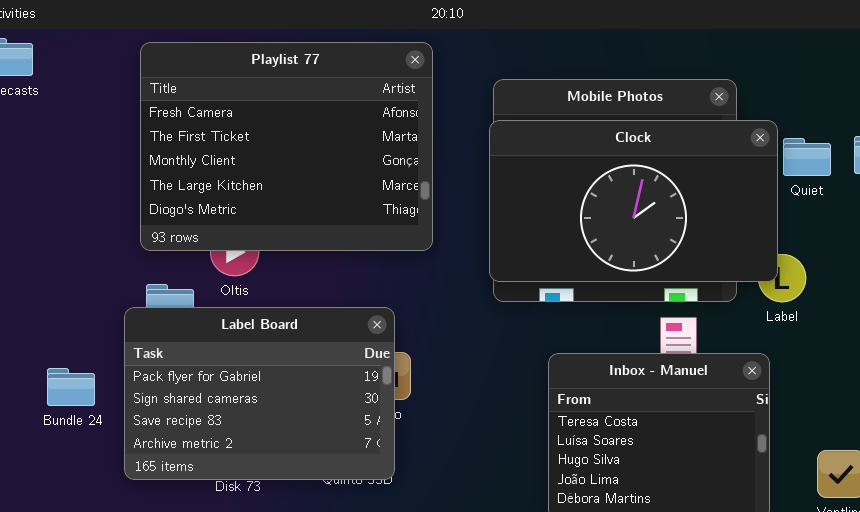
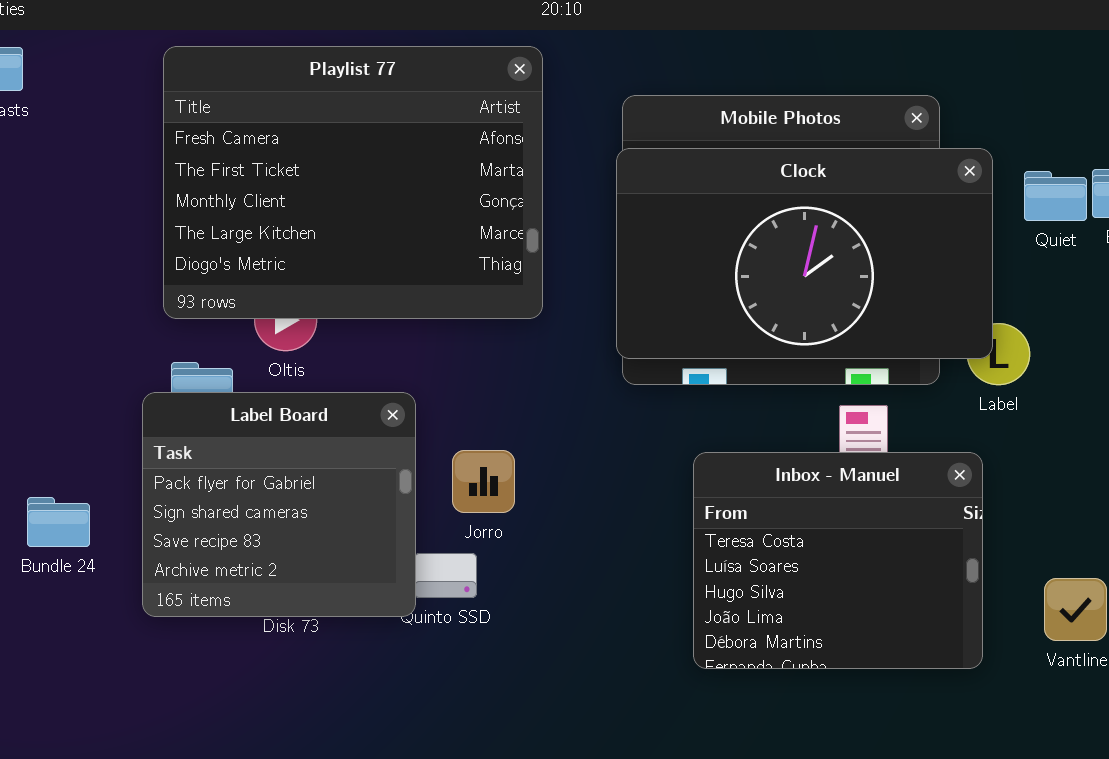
Quiet: [783,138,831,176] -> [1024,171,1087,221], moved
Label Board: [124,307,395,480] -> [142,392,416,617], resized
Bundle 24: [47,368,95,406] -> [27,497,90,547], moved

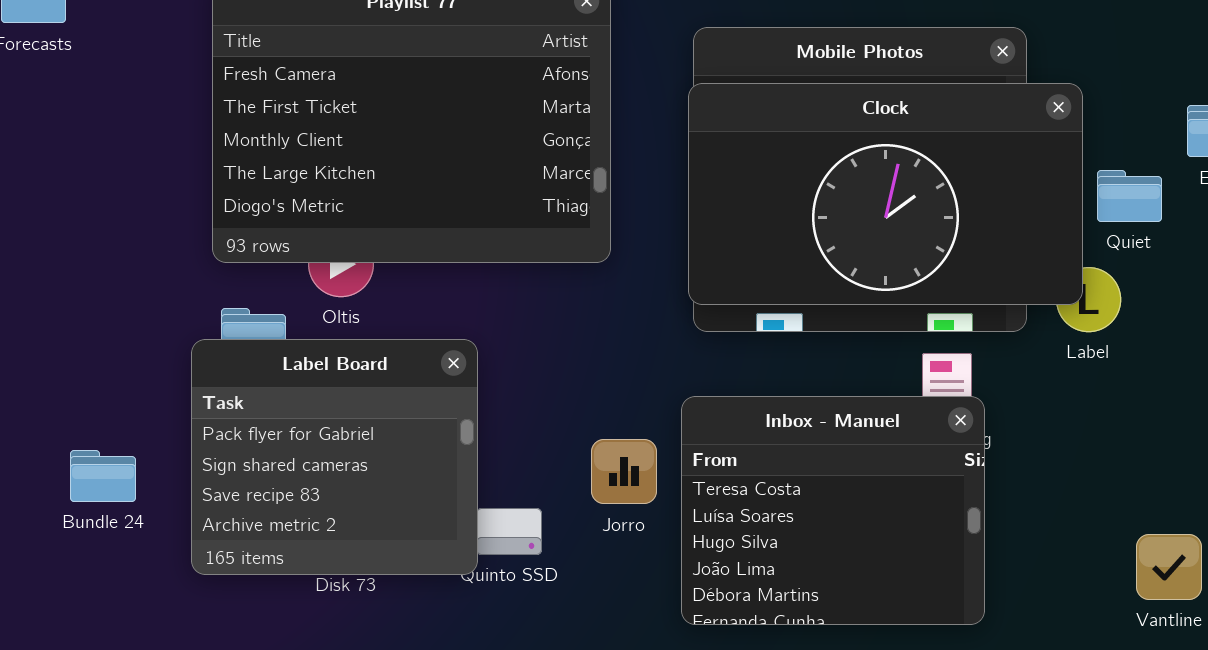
Quiet: [1024,171,1087,221] -> [1097,170,1162,222], moved
Jorro: [452,450,515,513] -> [591,439,657,504], moved
Inbox - Manuel: [693,452,983,669] -> [681,396,985,625], moved

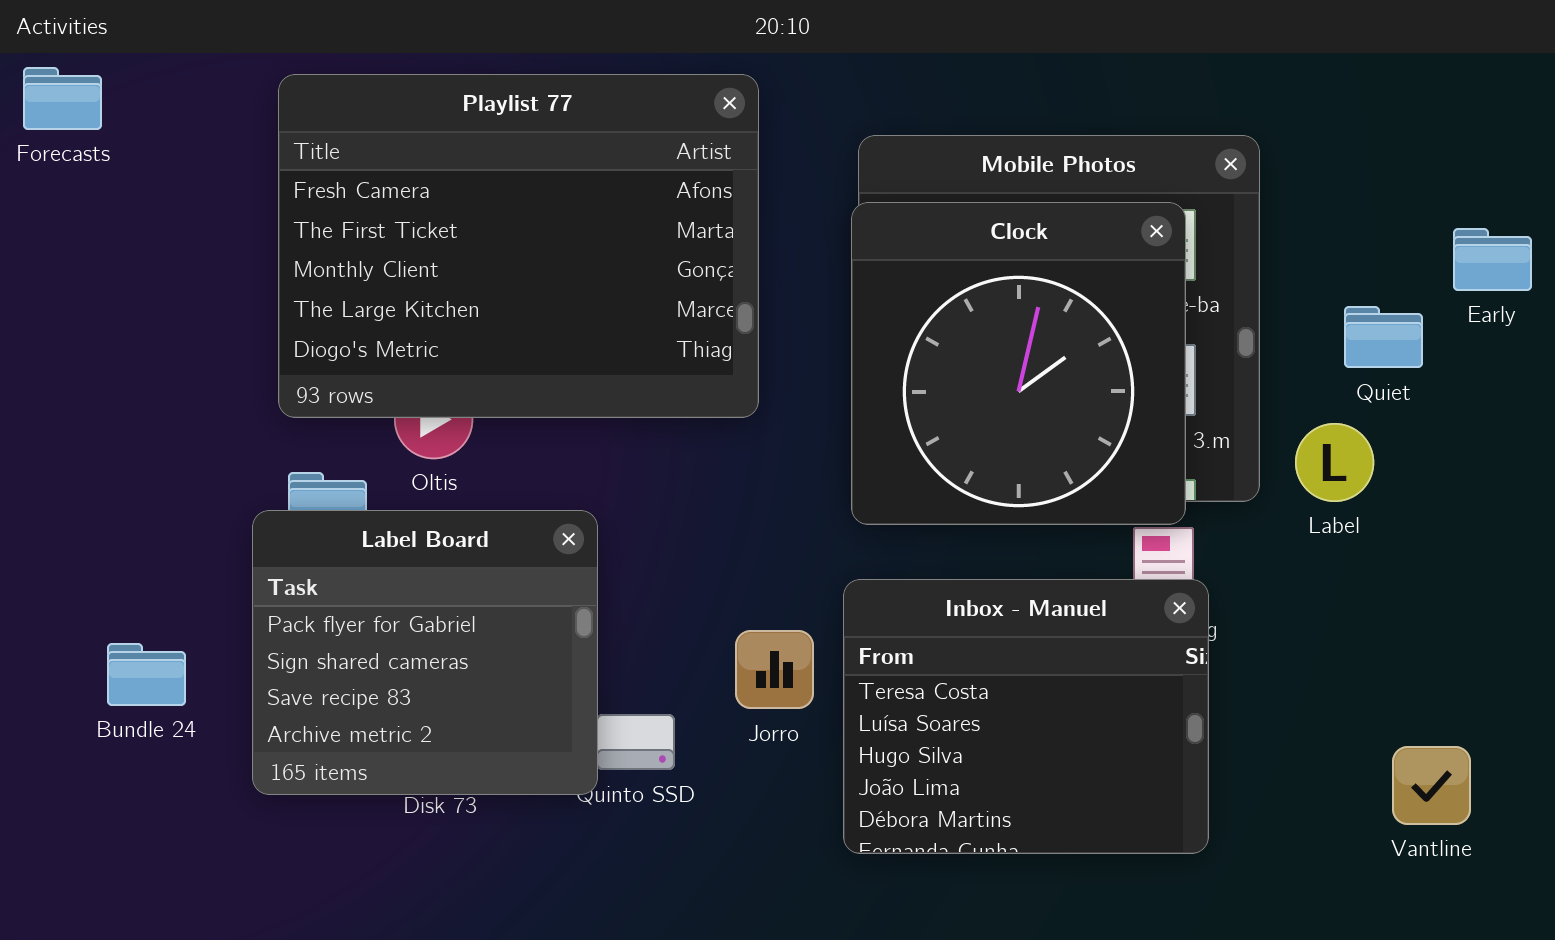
Clock: [688,83,1083,305] -> [851,202,1186,525], resized

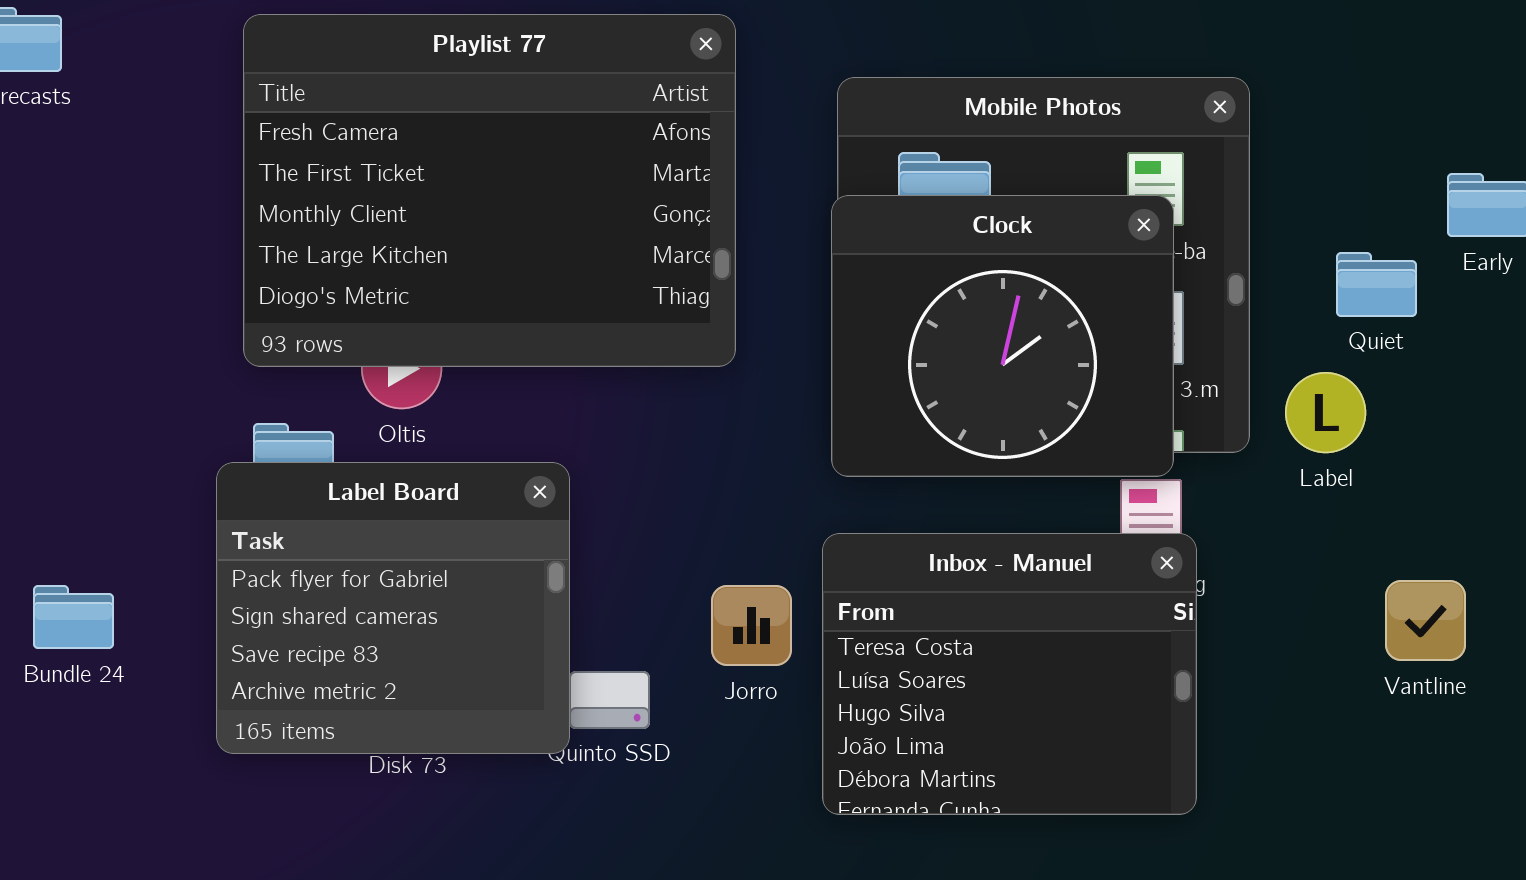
Clock: [851,202,1186,525] -> [831,195,1174,477], resized
Bundle 24: [107,643,186,706] -> [33,585,114,649], moved
Vantline: [1392,746,1471,825] -> [1385,580,1466,661], moved

